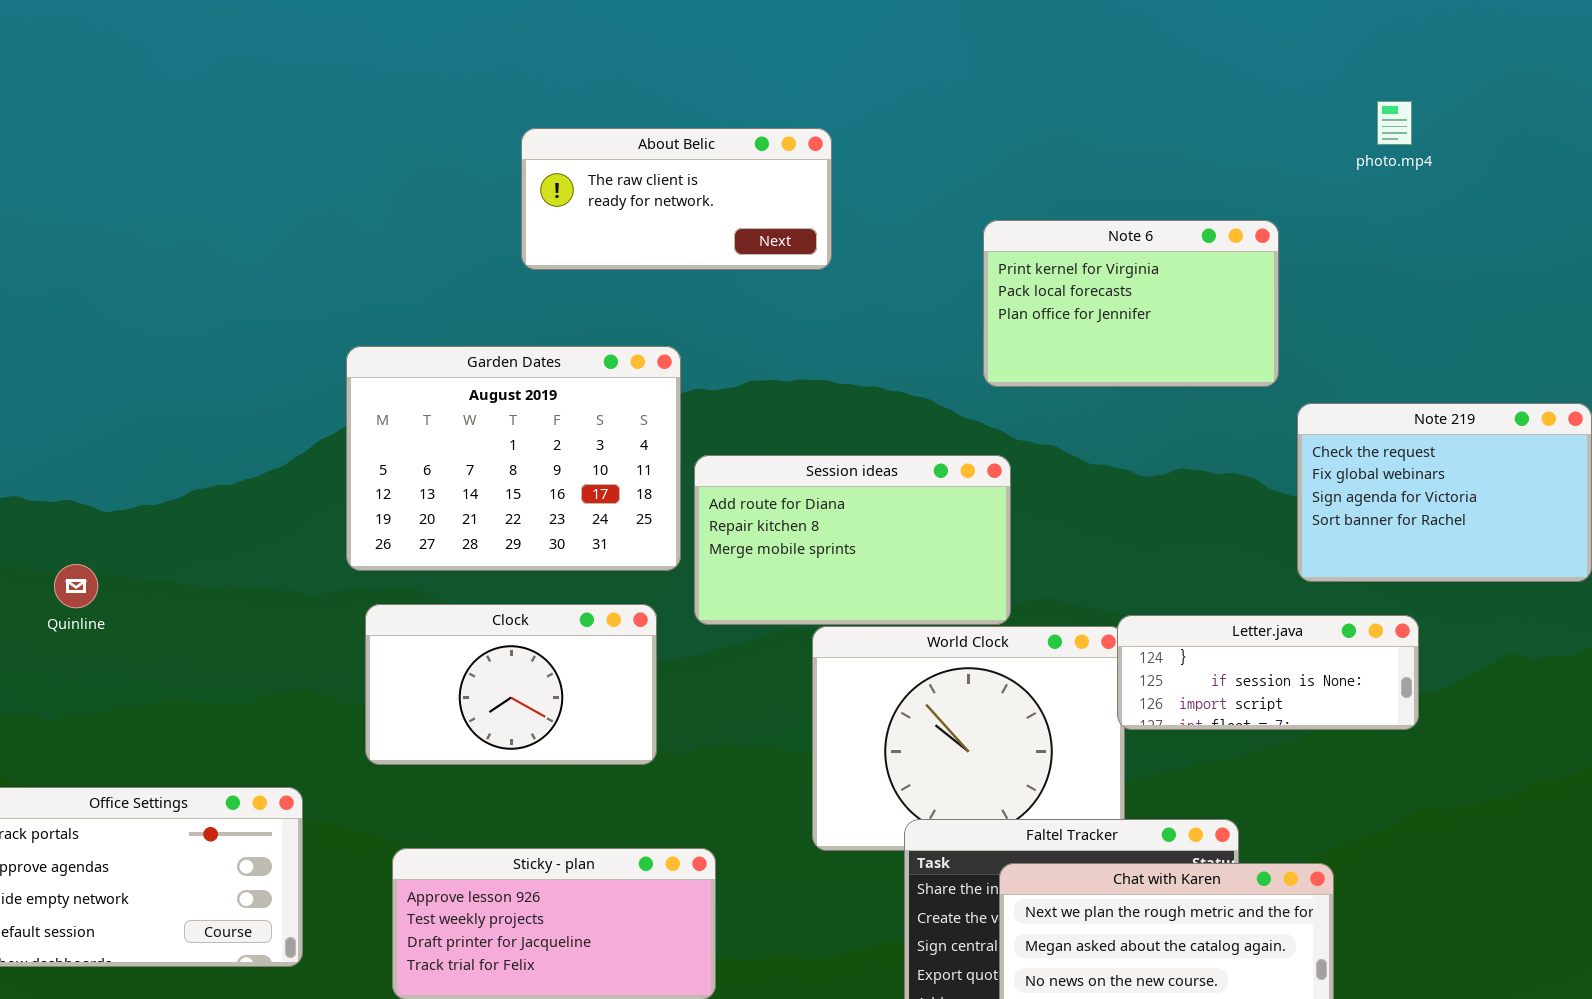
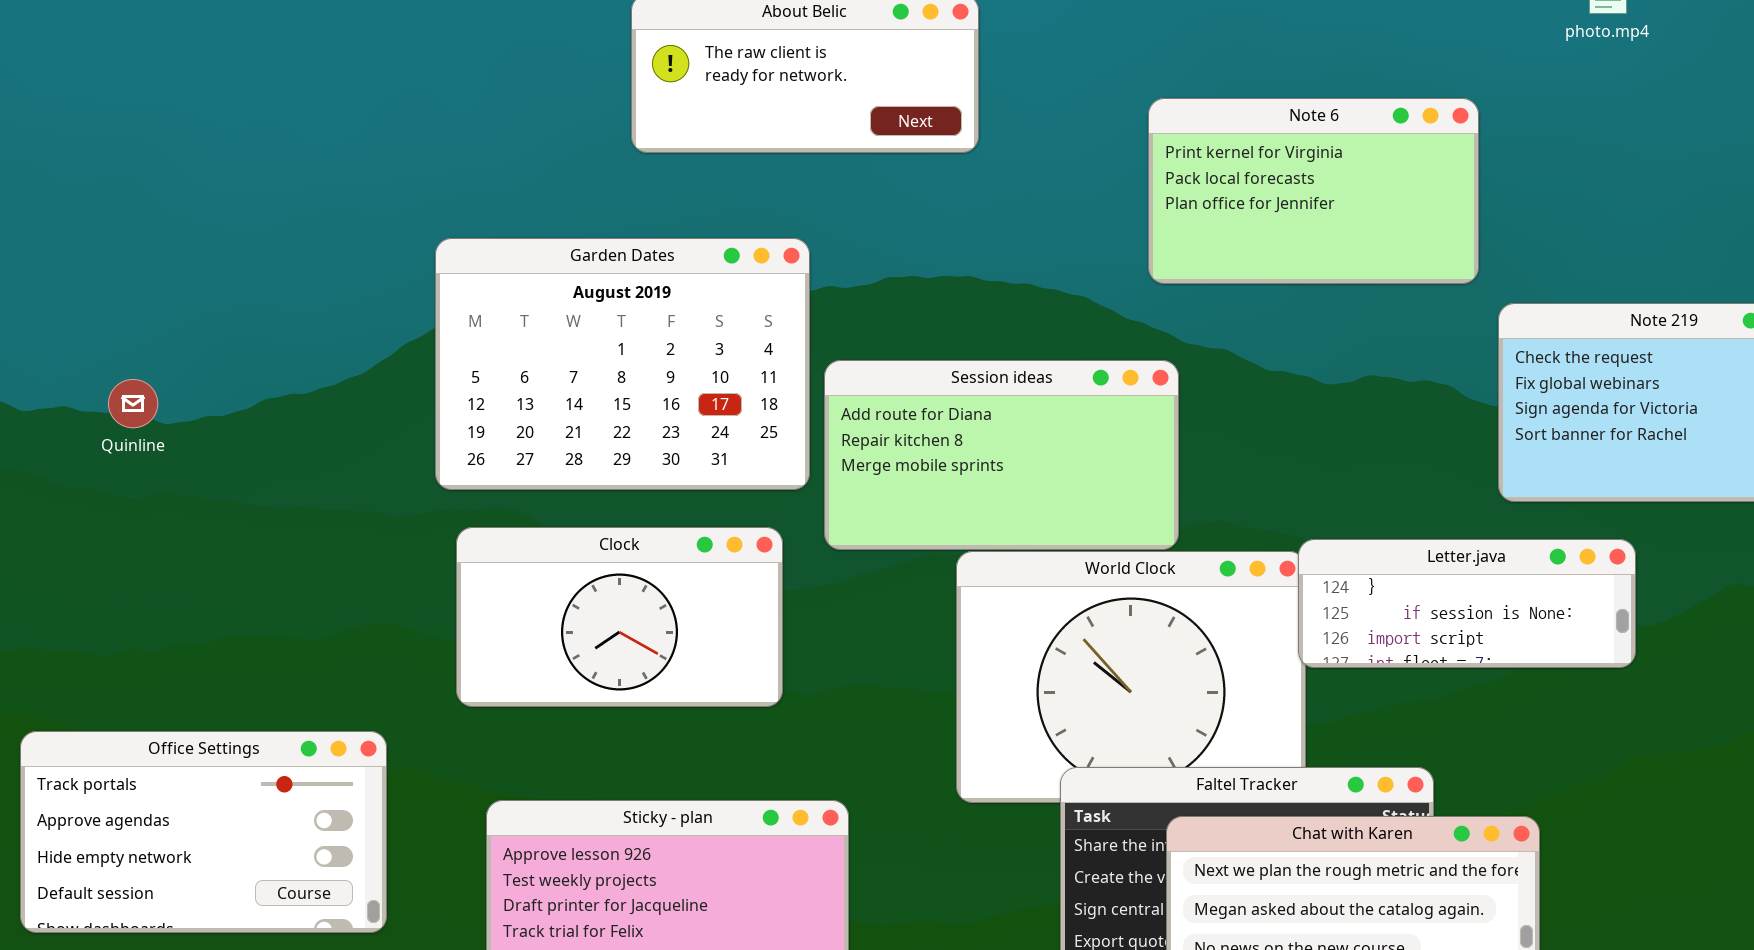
Quinline: [54,564,98,608] -> [108,379,158,428], moved

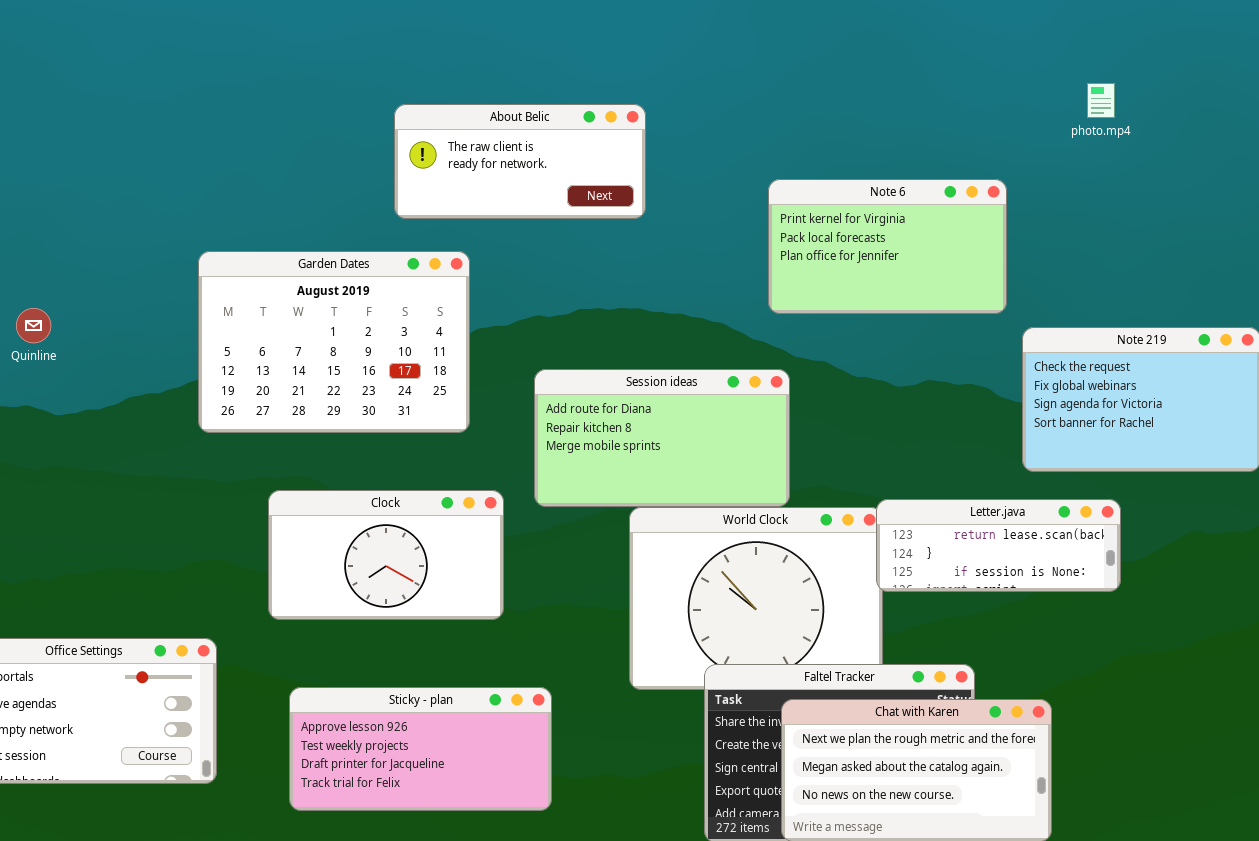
Garden Dates: [435,238,810,490] -> [198,251,470,433], moved
Quinline: [108,379,158,428] -> [16,308,51,343], moved
Letter.java: [1298,539,1636,668] -> [876,499,1121,592], scrolled up 1 row

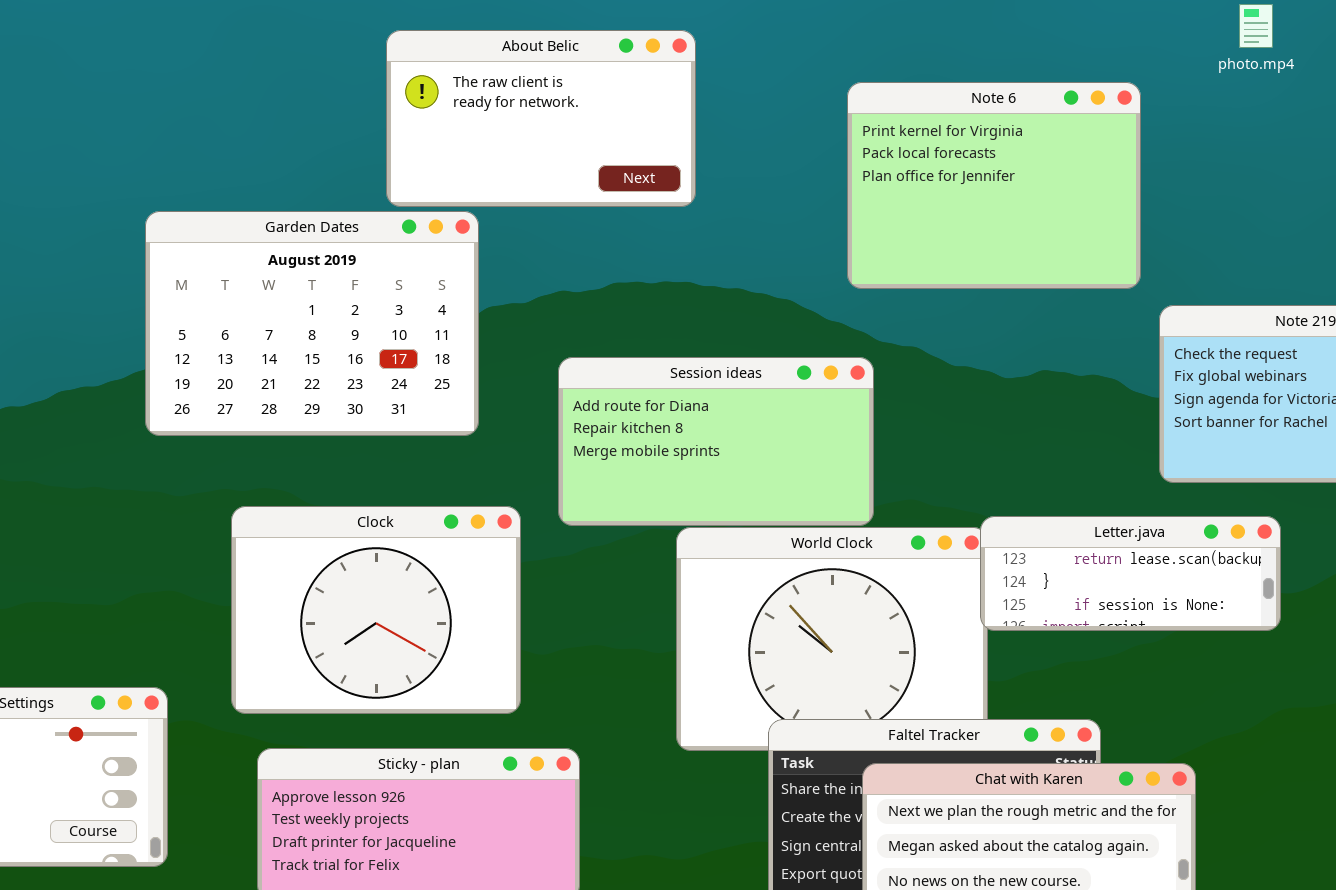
About Belic: [394,104,646,219] -> [386,30,696,207], resized
Note 6: [768,179,1007,314] -> [847,82,1141,289], resized
Clock: [268,490,504,620] -> [231,506,521,714], resized

